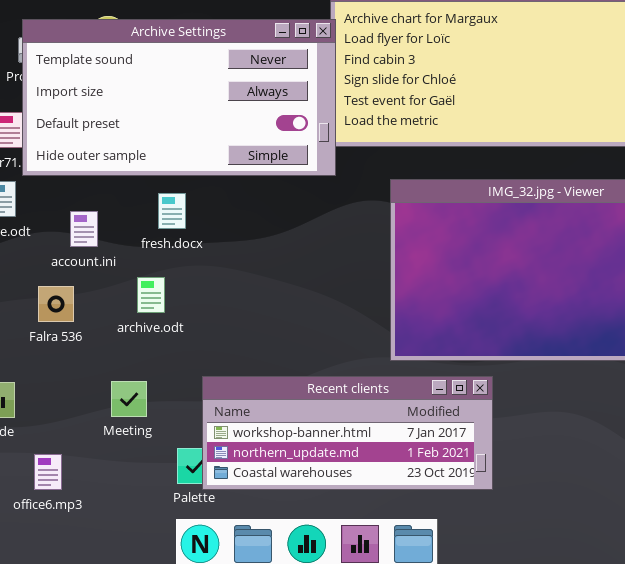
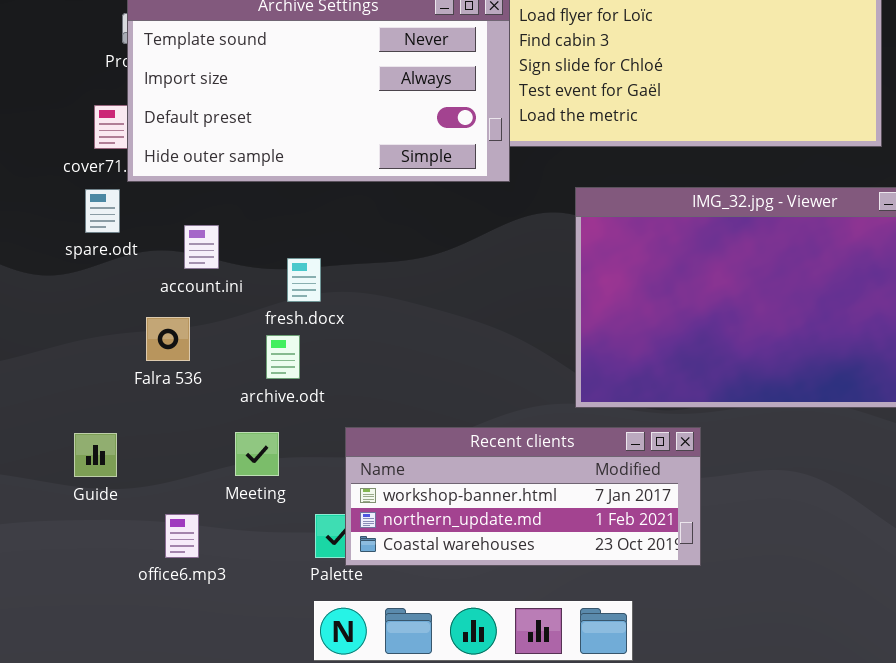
fresh.docx: [158,193,186,229] -> [287,258,321,302], moved
archive.odt: [137,277,165,313] -> [266,335,300,379], moved
office6.mp3: [34,454,62,490] -> [165,514,199,558], moved

